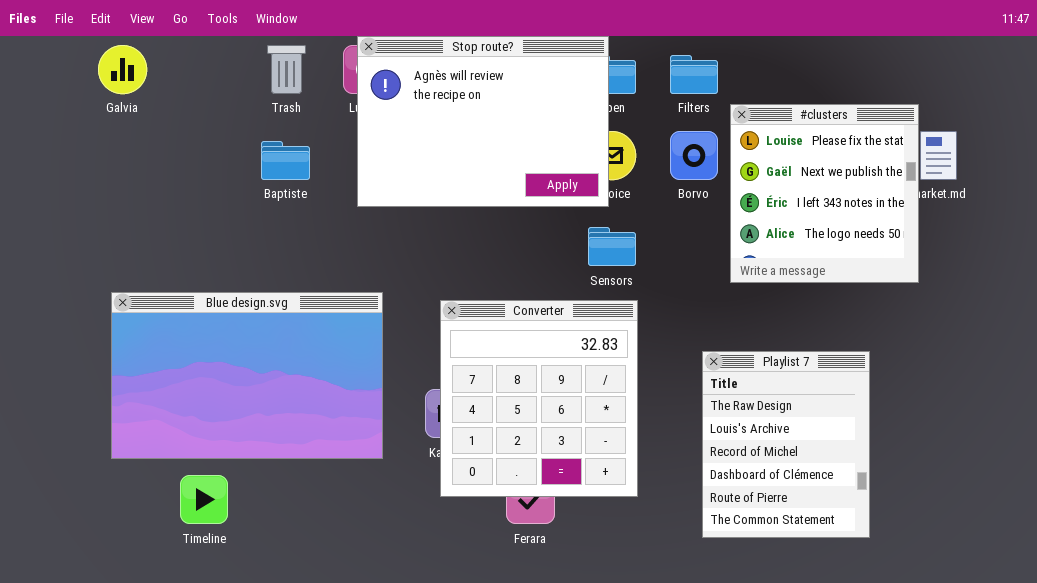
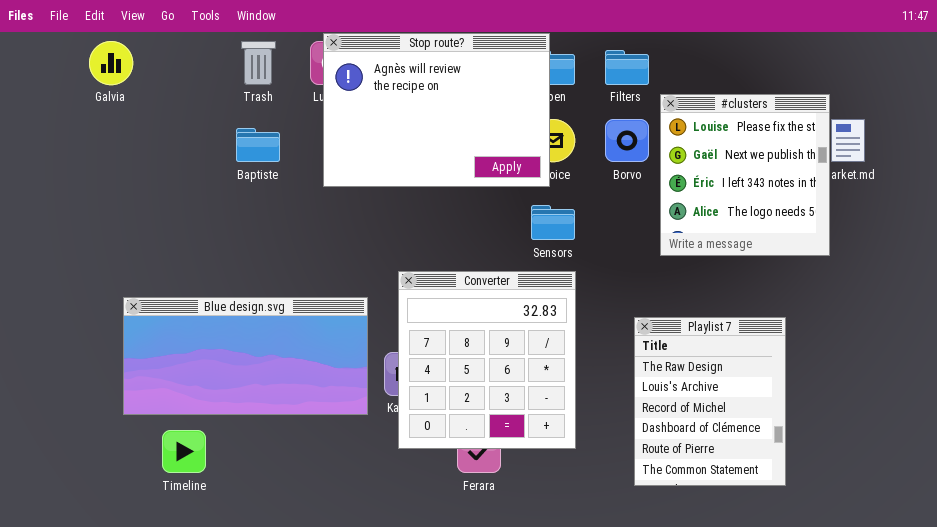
Blue design.svg: [111,292,383,459] -> [123,297,368,415], moved, resized

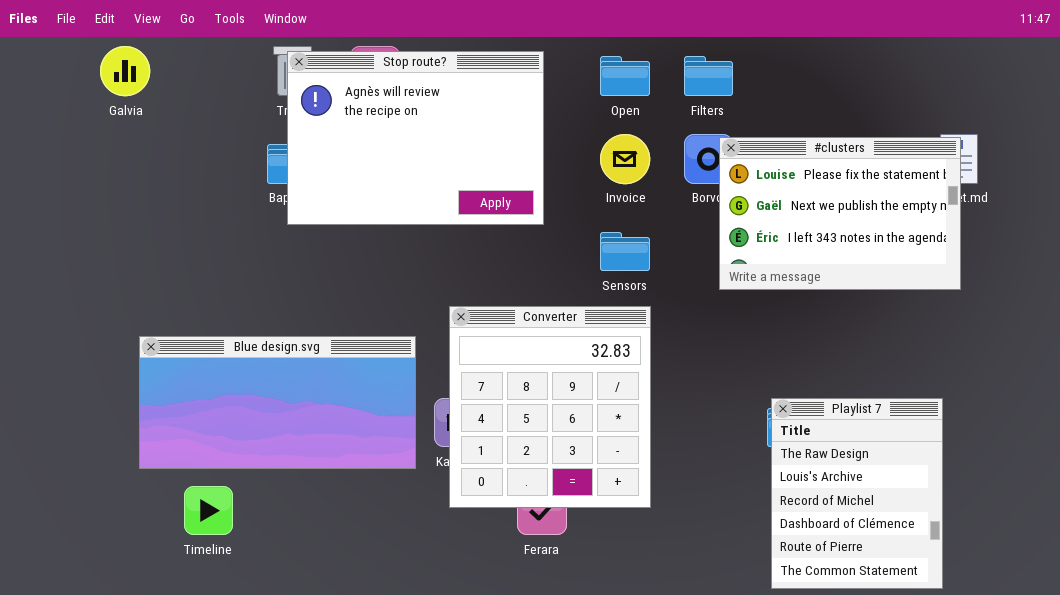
Stop route?: [323,33,550,187] -> [287,51,544,225], moved
#clusters: [660,94,830,256] -> [719,137,961,290], moved, resized
Playlist 7: [634,317,786,486] -> [771,398,943,589], moved

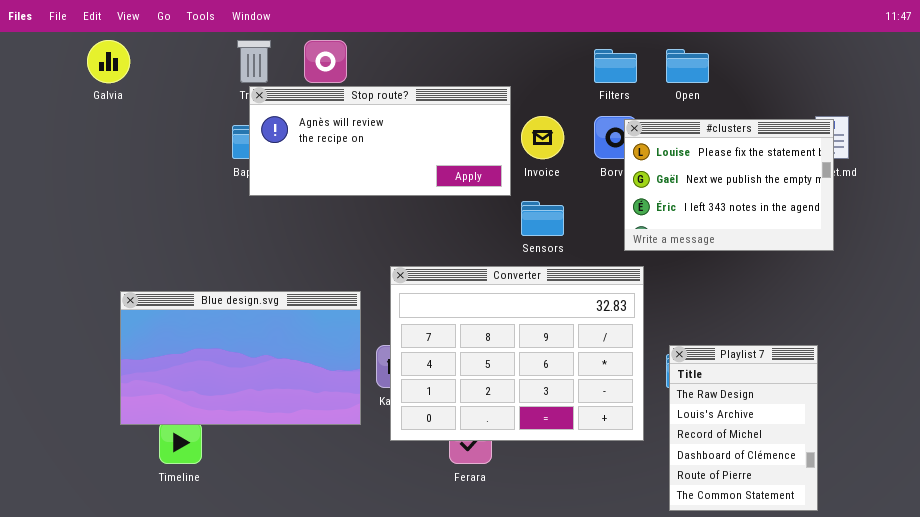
Stop route?: [287,51,544,225] -> [249,86,511,196], resized
Open: [600,56,650,96] -> [666,49,709,83], moved
Converter: [449,306,651,508] -> [390,266,644,441], resized
Blue design.svg: [139,336,416,469] -> [120,291,361,425], resized

